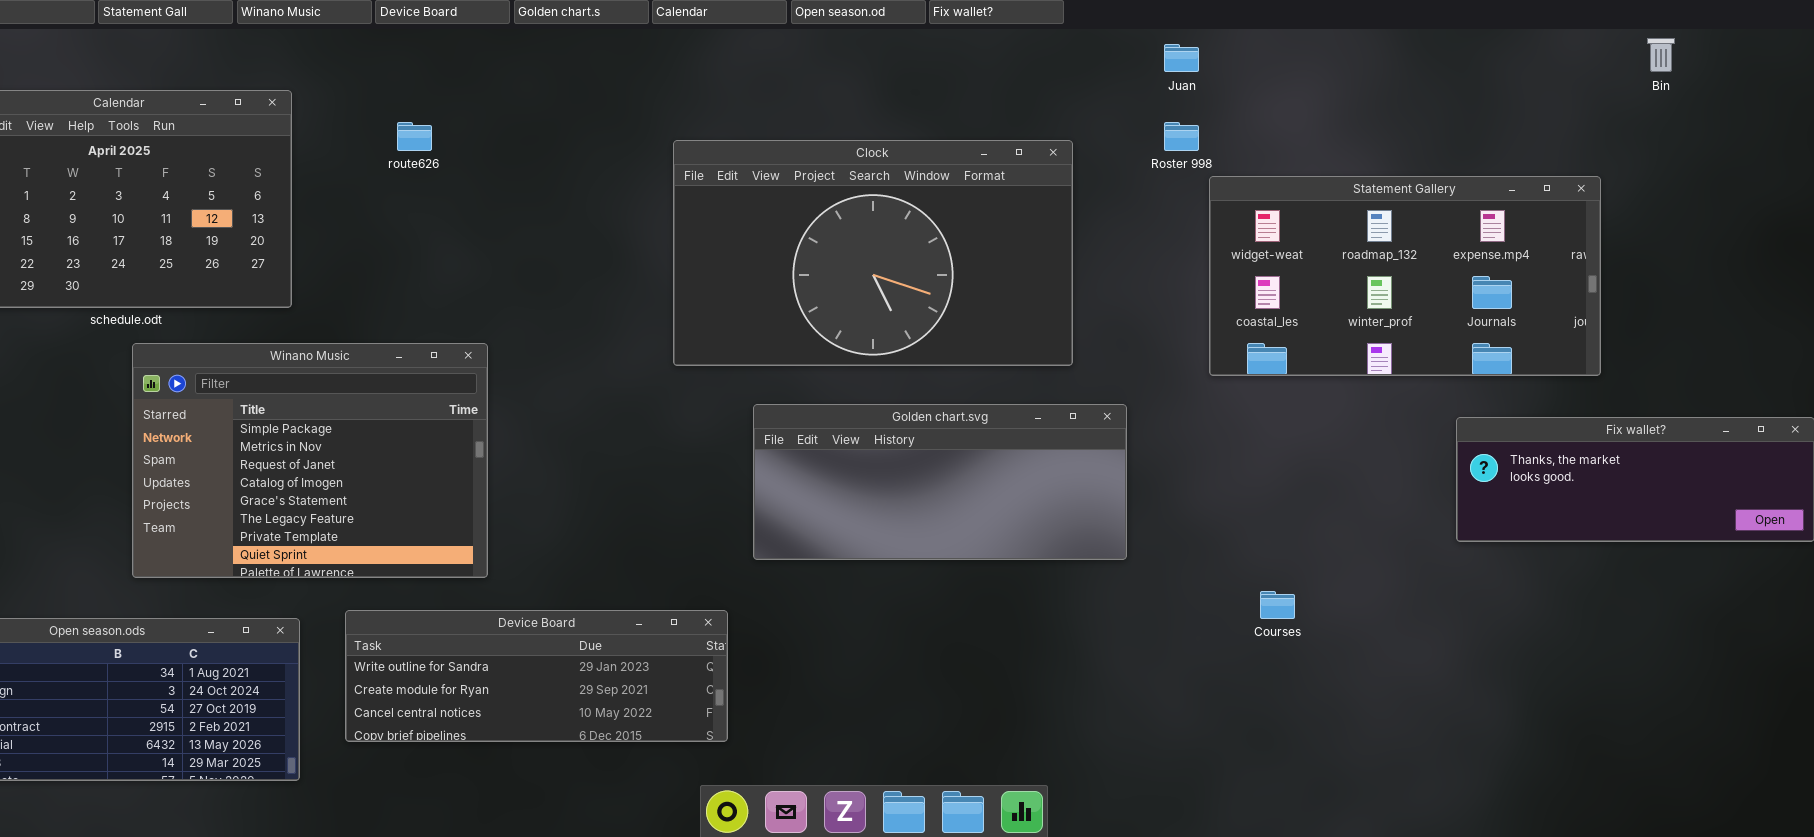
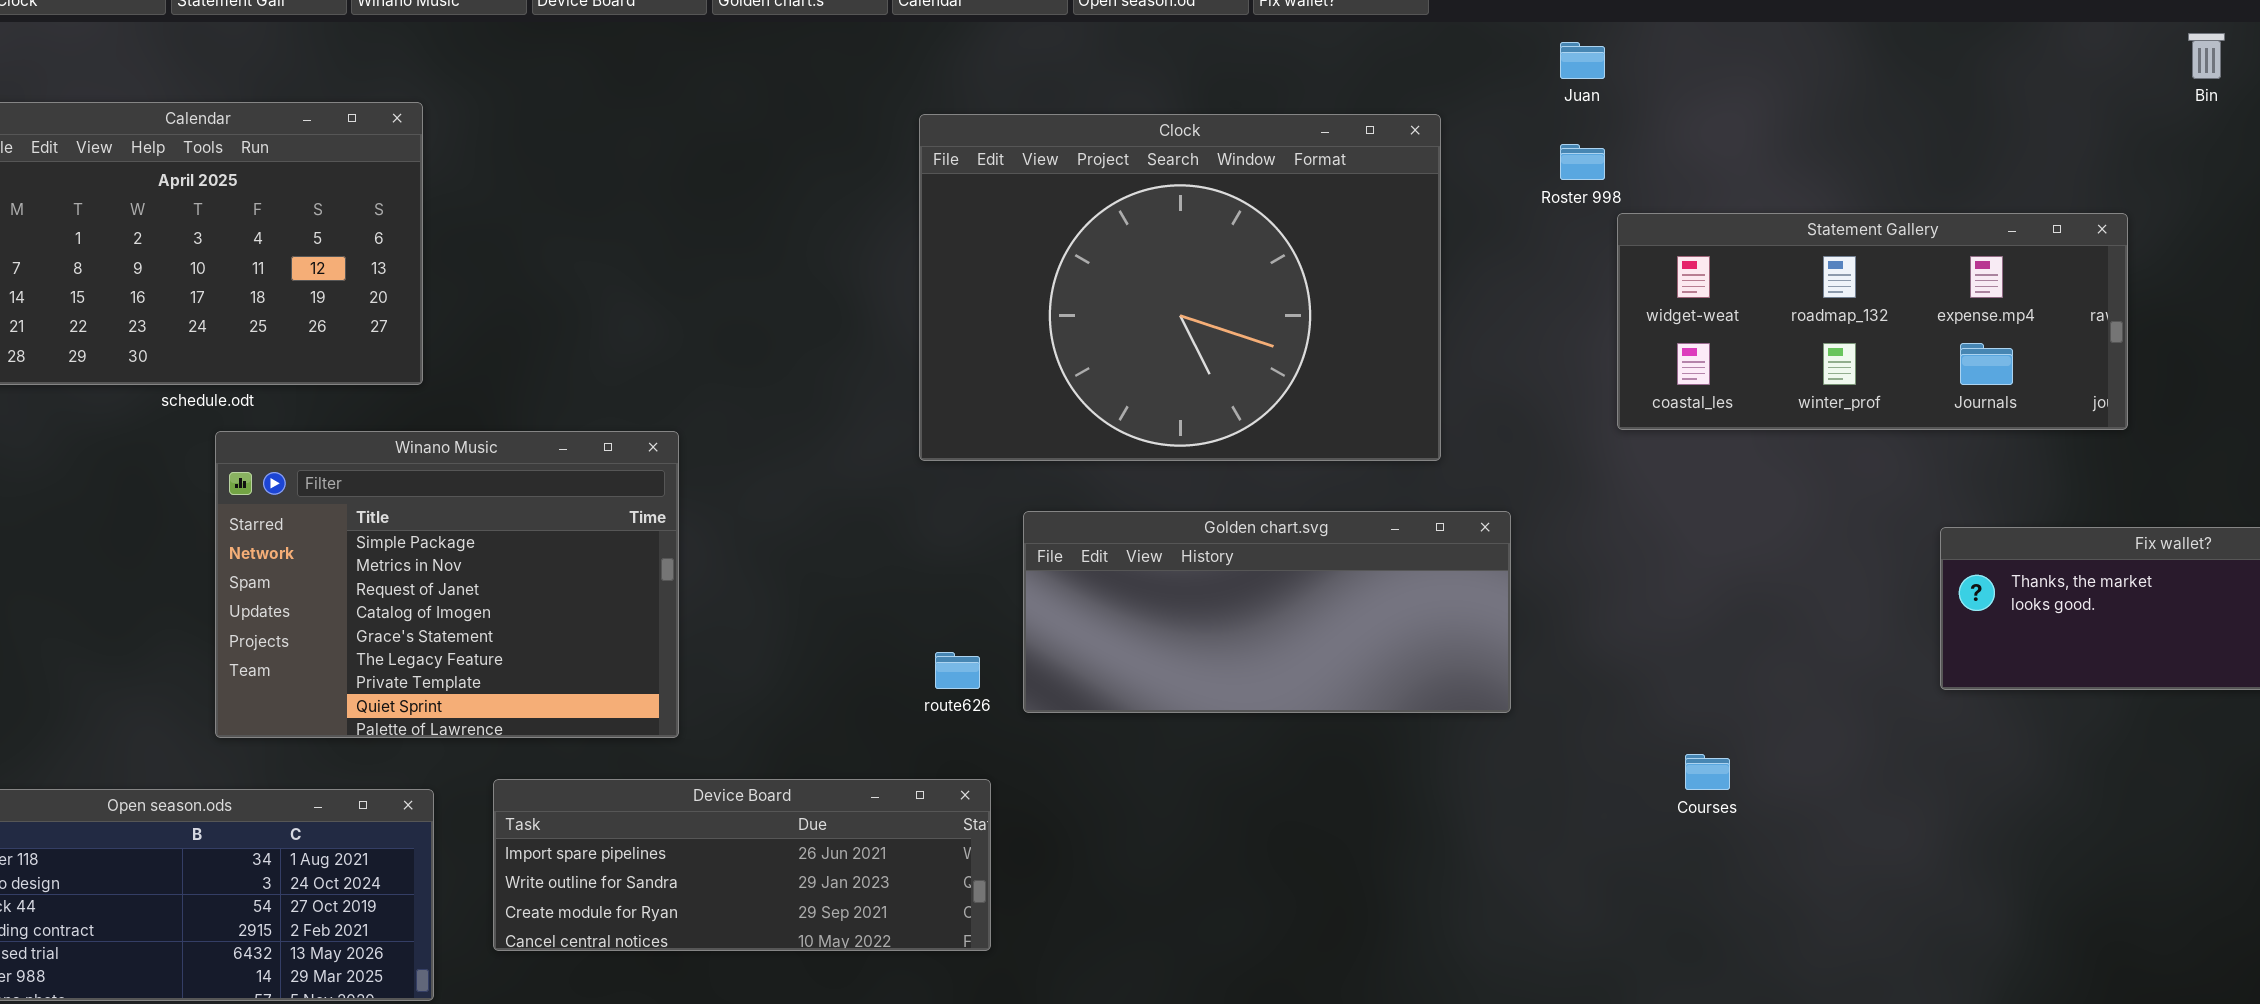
route626: [397,122,432,151] -> [935,652,980,689], moved
Clock: [673,140,1073,366] -> [919,114,1441,461], resized
Statement Gallery: [1209,176,1601,376] -> [1617,213,2128,430], resized
Device Board: [345,610,728,742] -> [493,779,991,951], scrolled up 1 row

